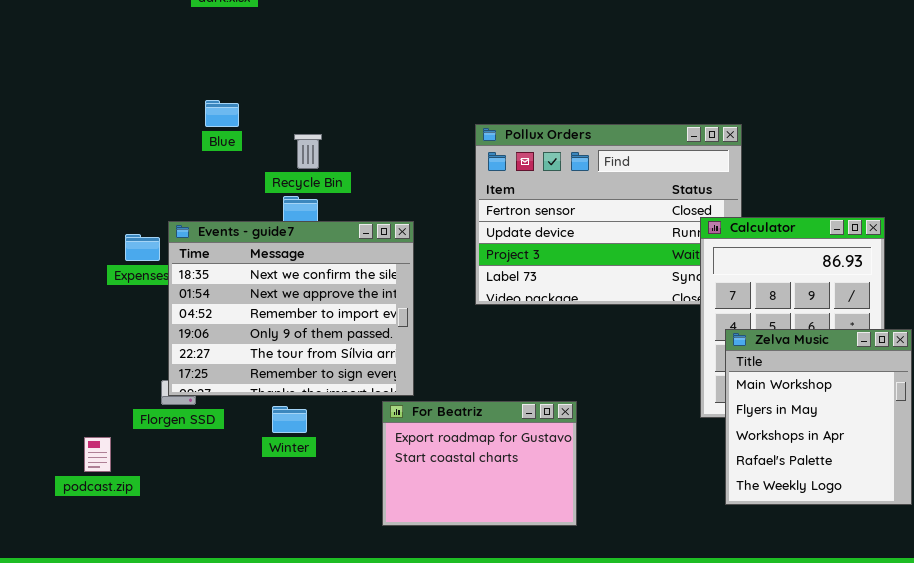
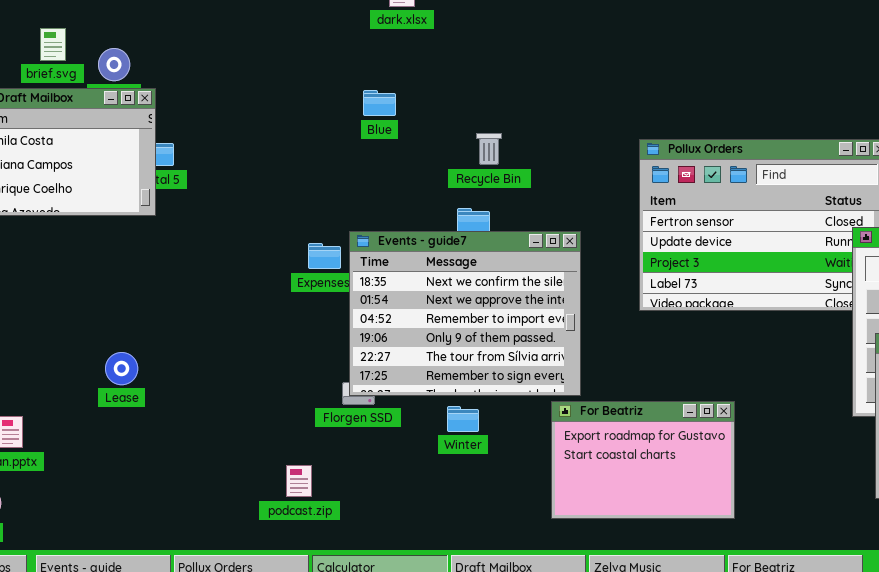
Blue: [205,100,239,127] -> [363,90,396,116], moved
Recycle Bin: [294,134,322,169] -> [476,133,502,165], moved
podcast.zip: [84,437,111,472] -> [286,465,312,497], moved

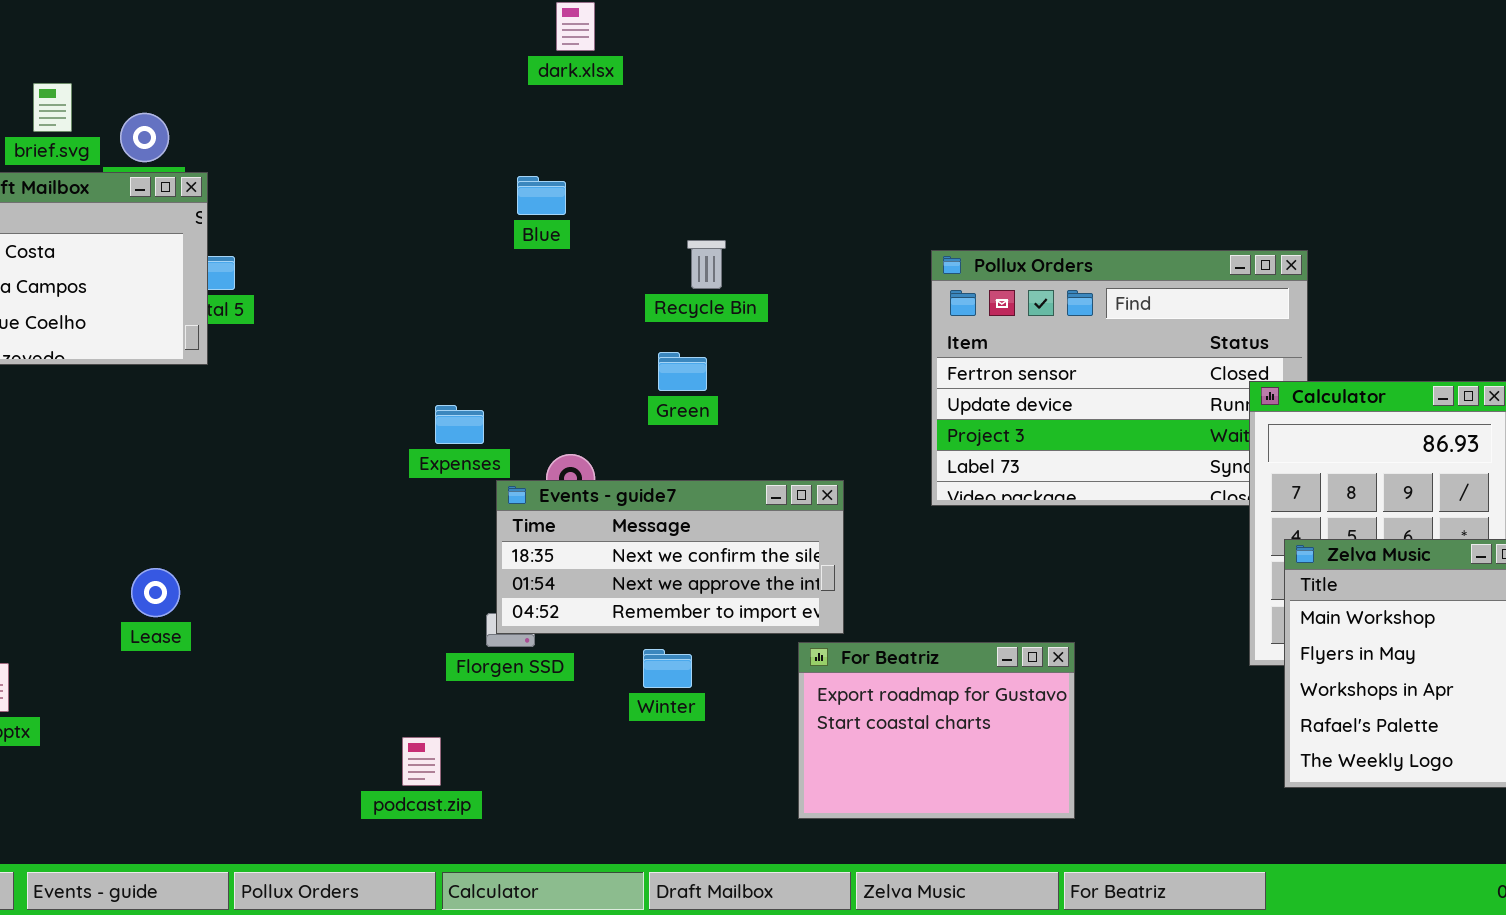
Events - guide7: [349,231,581,396] -> [496,480,844,634], resized

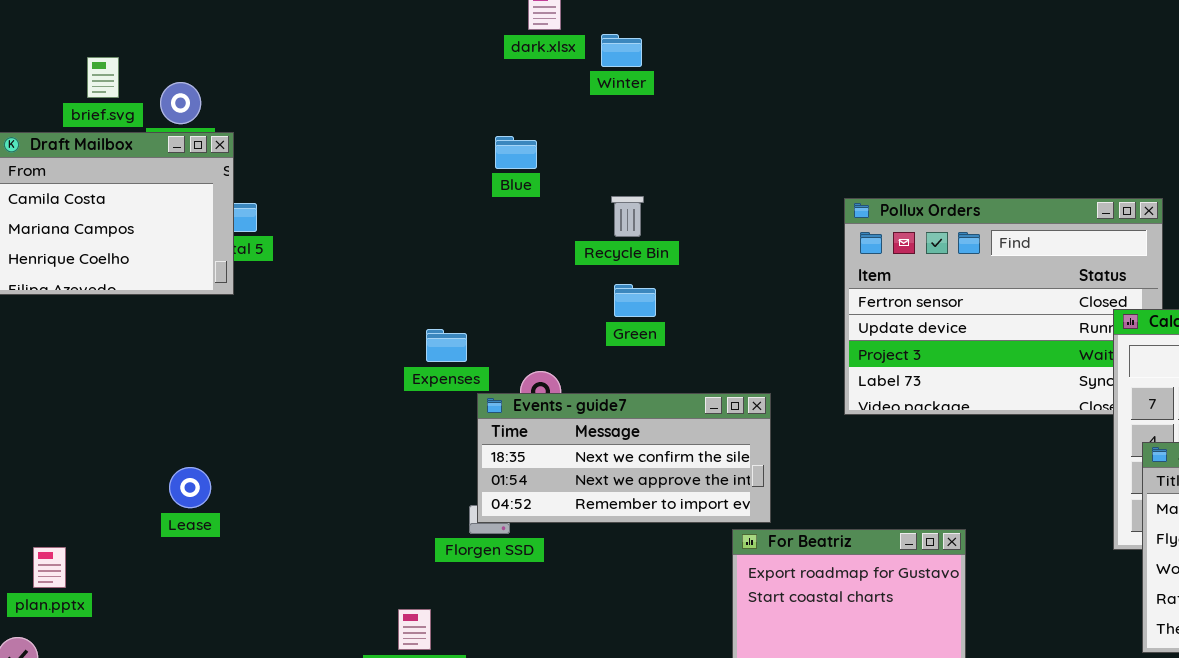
Recycle Bin: [687,240,726,289] -> [611,196,644,237], moved
Winter: [643,649,692,688] -> [601,34,642,67], moved

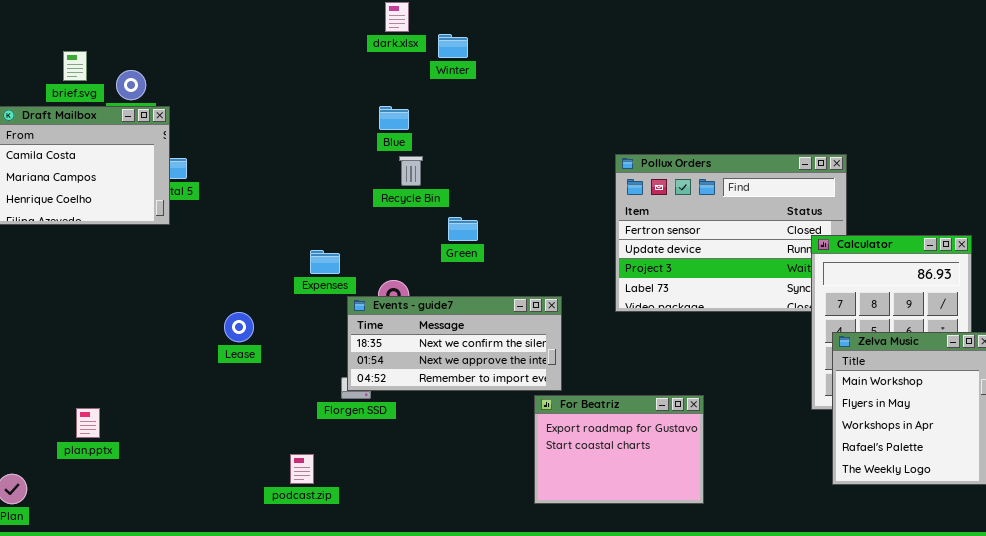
Blue: [495,136,537,169] -> [379,106,409,130], moved
Recycle Bin: [611,196,644,237] -> [399,156,423,186], moved
Lease: [169,467,211,508] -> [224,312,254,342], moved
plan.pptx: [33,547,66,588] -> [76,408,100,438], moved

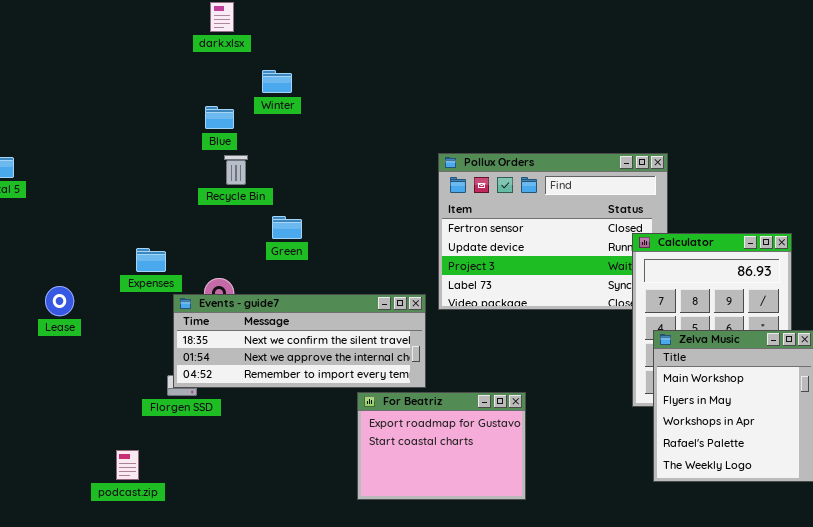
Winter: [438,34,468,58] -> [262,70,292,93], moved
Events - guide7: [347,296,562,391] -> [173,294,426,388], resized
Lease: [224,312,254,342] -> [45,286,74,316], moved

